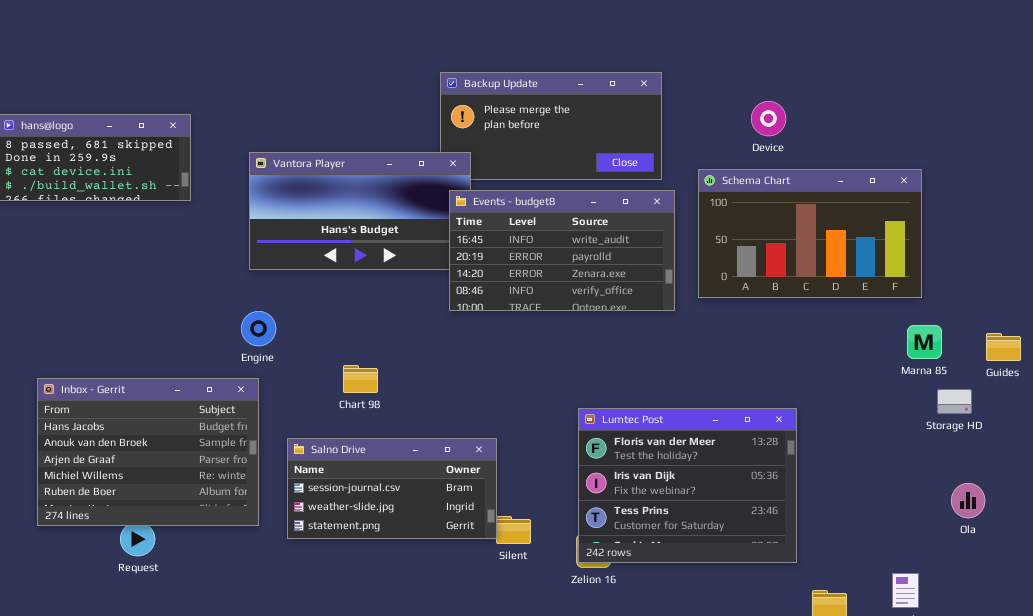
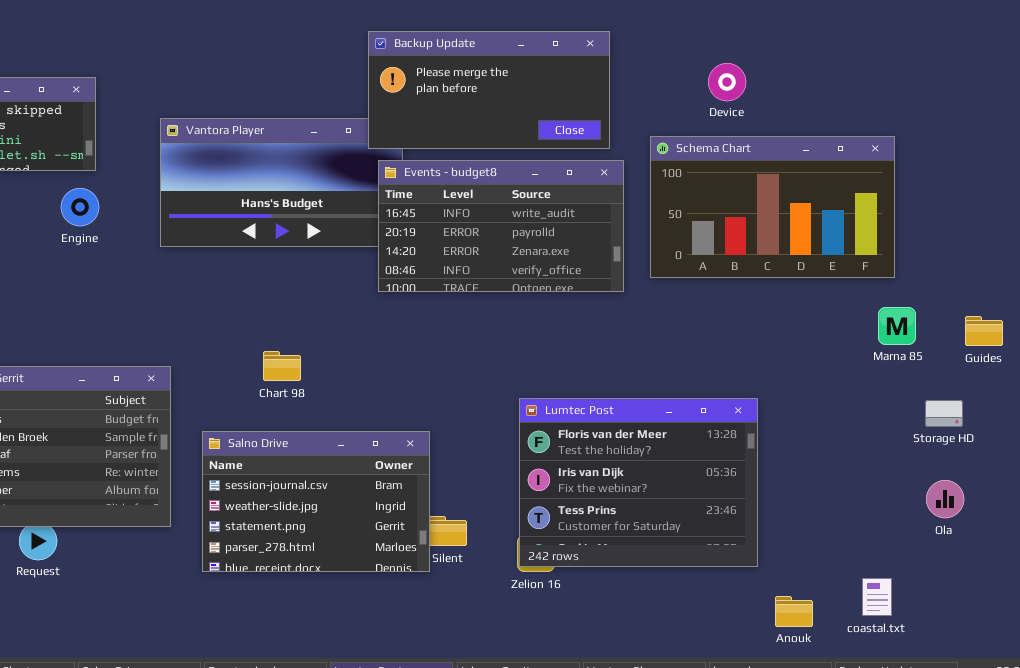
Backup Update: [440,72,662,180] -> [368,31,610,149], raised
Engine: [241,311,276,346] -> [61,188,99,226], moved
Storage HD: [937,389,972,414] -> [925,400,963,427], moved
Salno Drive: [287,438,497,539] -> [202,431,430,572], resized

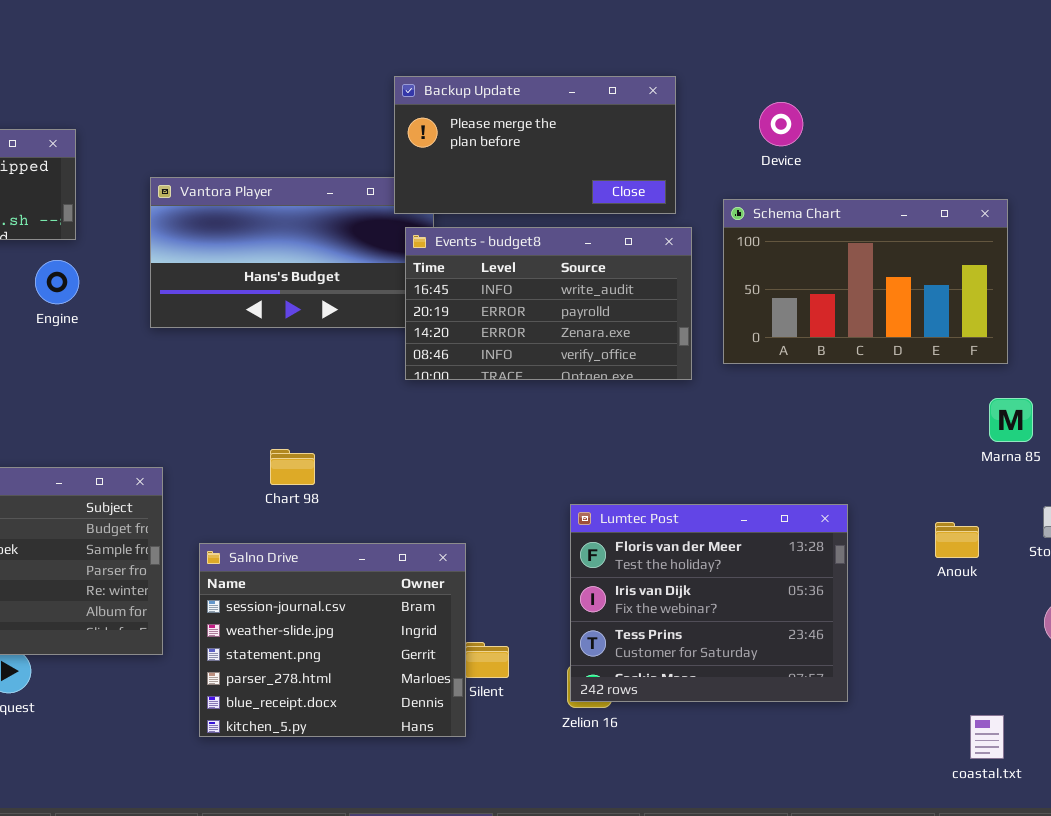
Device: [708,63,746,101] -> [759,102,803,146], moved
Salno Drive: [202,431,430,572] -> [199,543,466,737], resized
Anouk: [775,596,813,627] -> [935,522,979,558], moved

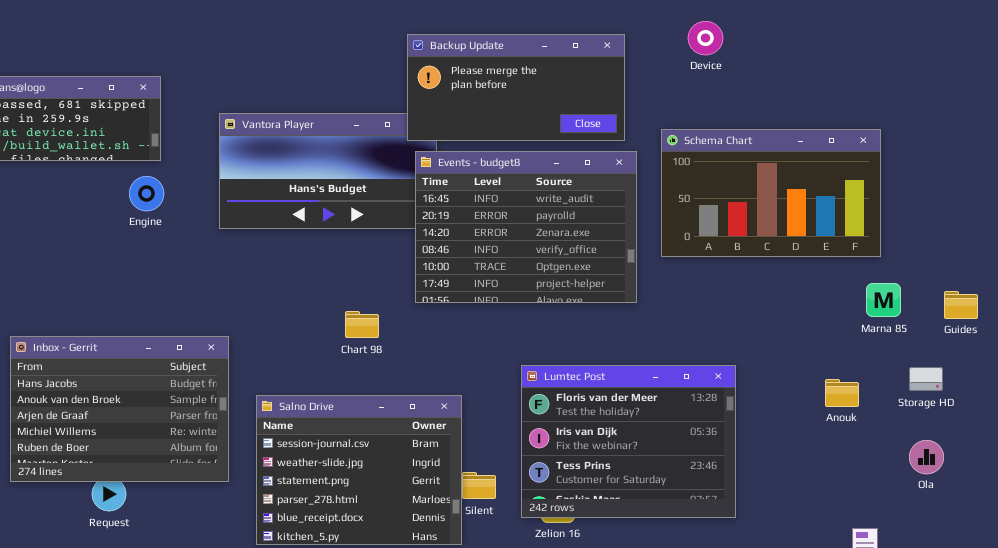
Device: [759,102,803,146] -> [688,21,723,55], moved
Events - budget8: [405,227,692,380] -> [415,151,637,303], resized
Chart 98: [270,449,315,485] -> [345,311,379,338], moved
Lumtec Post: [570,504,848,702] -> [521,365,736,518], moved

